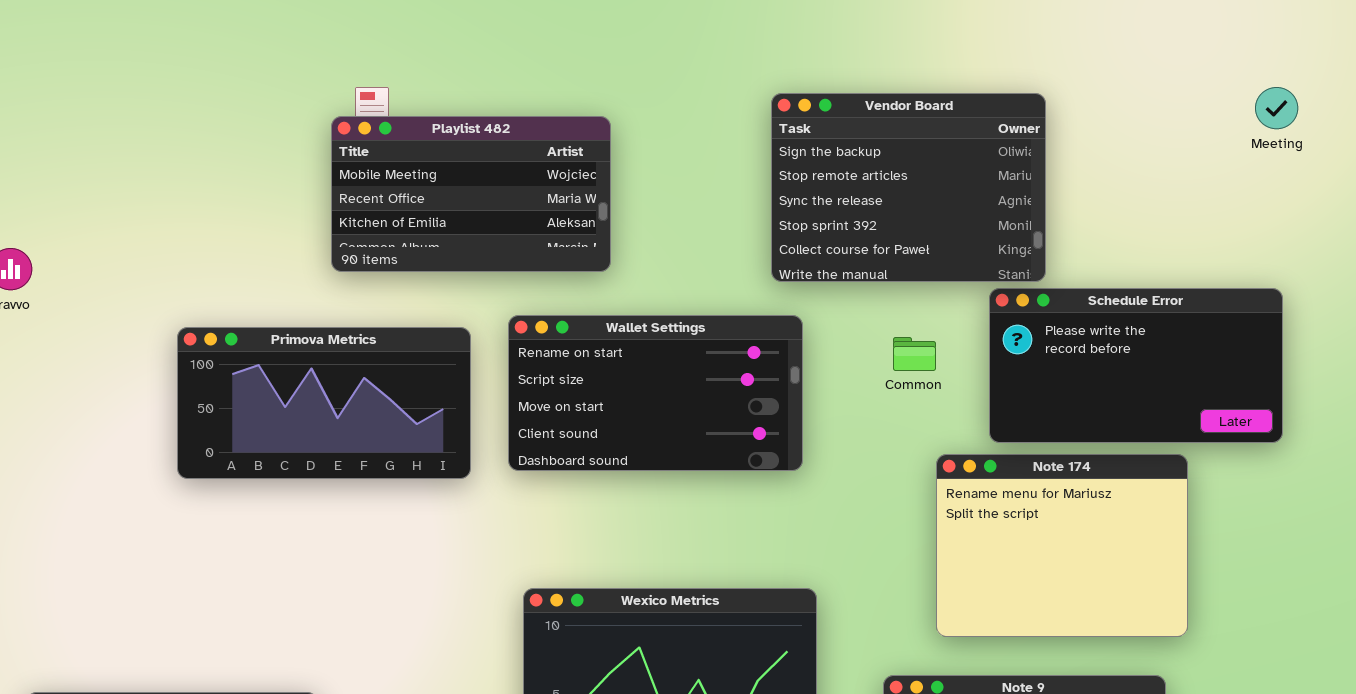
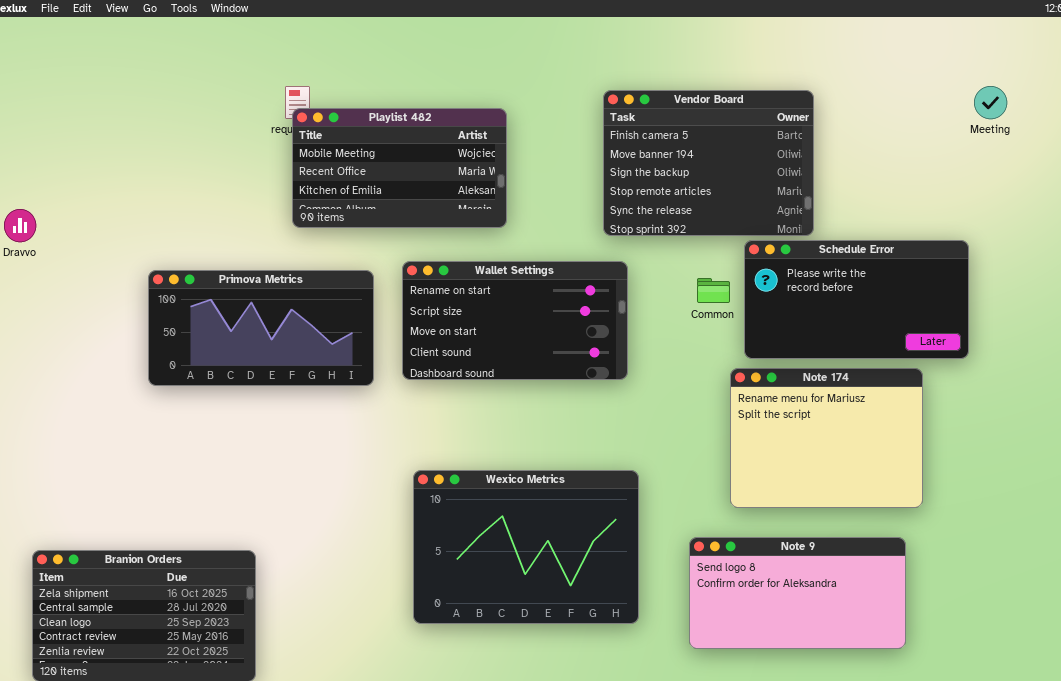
Vendor Board: [771,93,1046,282] -> [603,90,814,236], scrolled up 2 rows
Playlist 482: [331,116,611,272] -> [292,108,507,228], moved
Schedule Error: [989,288,1283,443] -> [744,240,969,359], moved

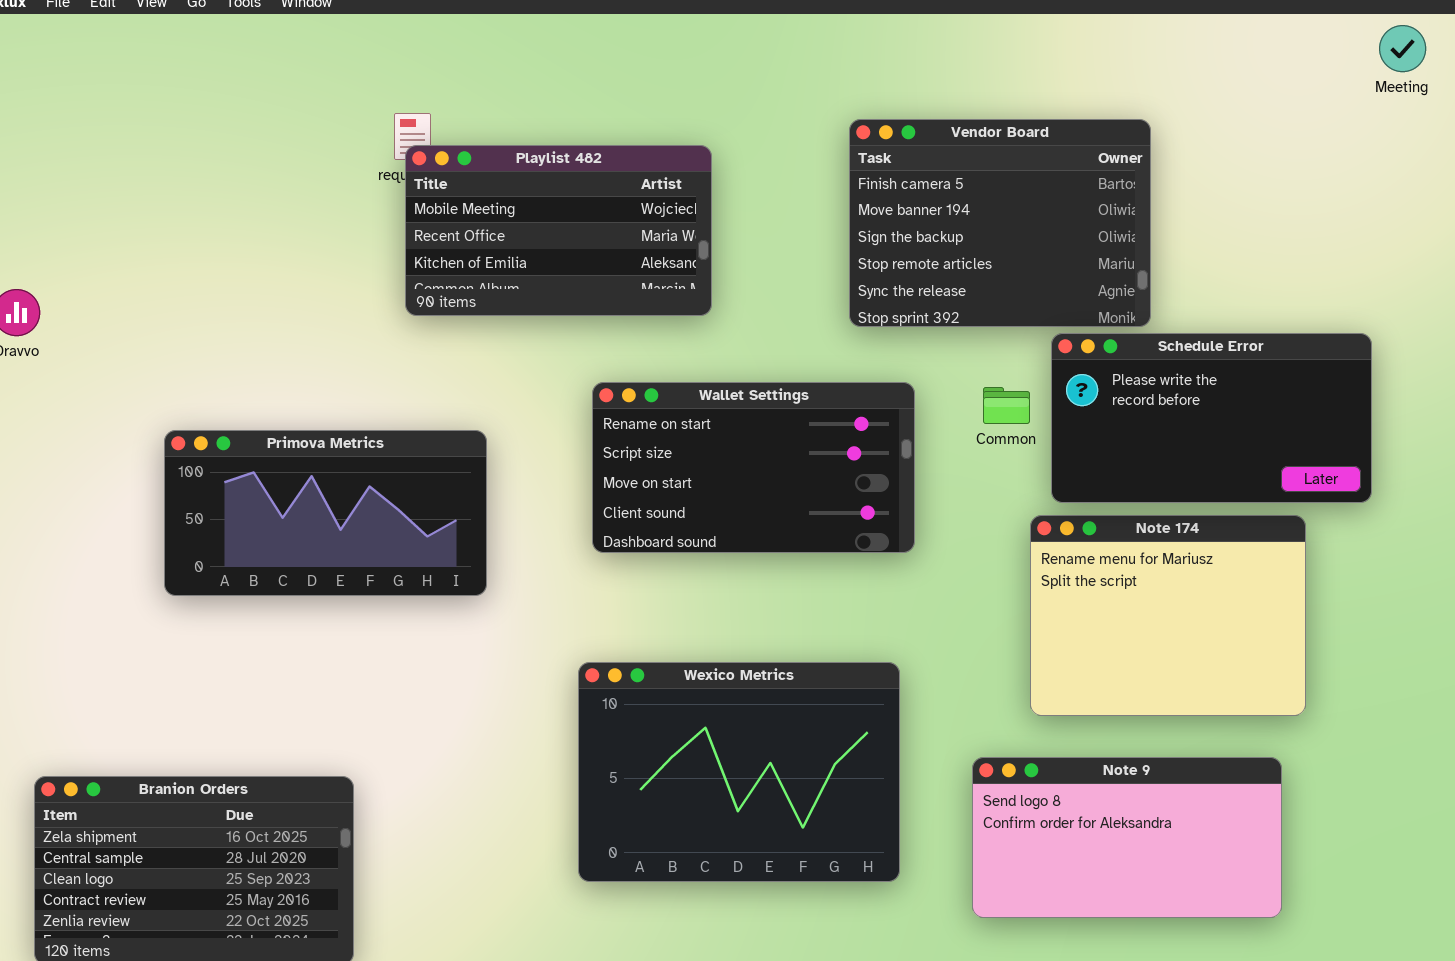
Meeting: [974,86,1007,119] -> [1379,25,1426,72], moved
Wallet Settings: [402,261,628,380] -> [592,382,915,553], moved
Primova Metrics: [148,270,374,386] -> [164,430,487,596], moved

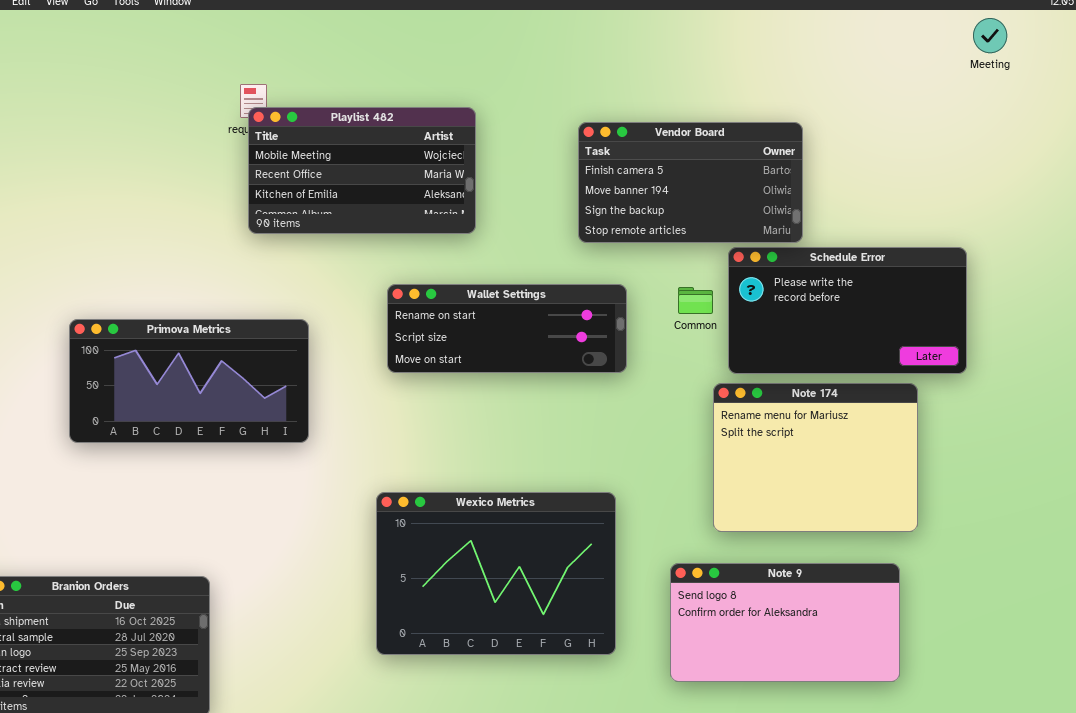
Vendor Board: [849,119,1151,327] -> [578,122,803,243], resized
Wallet Settings: [592,382,915,553] -> [387,284,627,373], resized

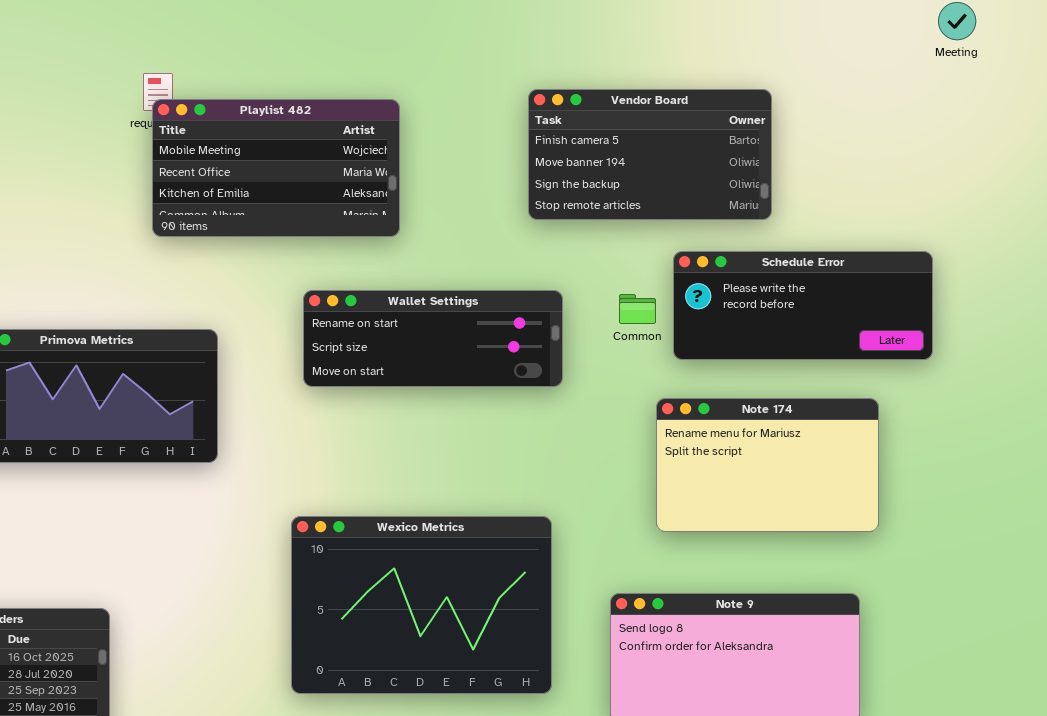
Vendor Board: [578,122,803,243] -> [528,89,772,220], moved
Schedule Error: [728,247,967,374] -> [673,251,933,360], resized
Note 174: [713,383,918,532] -> [656,398,879,532], resized

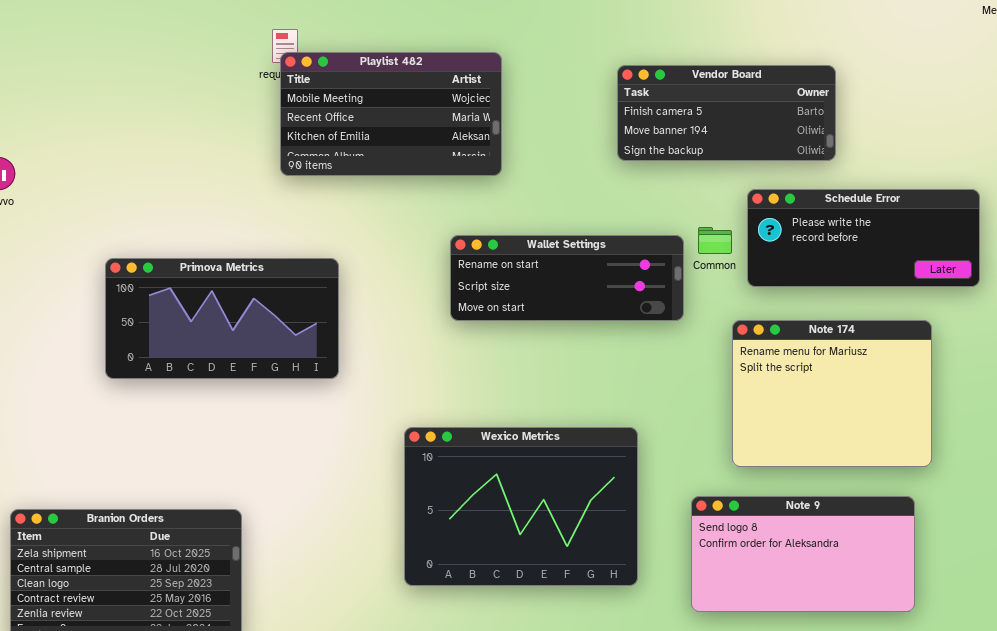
Vendor Board: [528,89,772,220] -> [617,65,836,161], resized
Wallet Settings: [303,290,563,387] -> [450,235,684,321], moved
Note 174: [656,398,879,532] -> [732,320,932,467], resized

